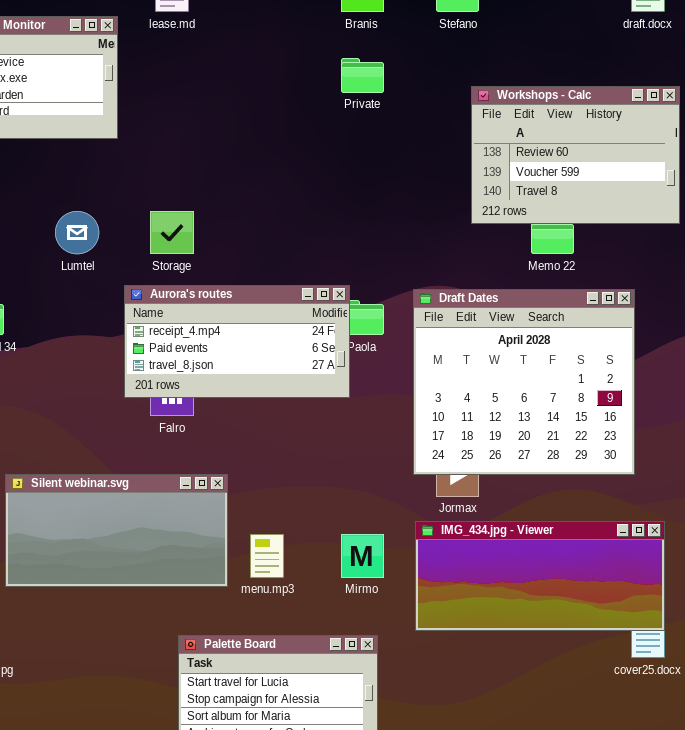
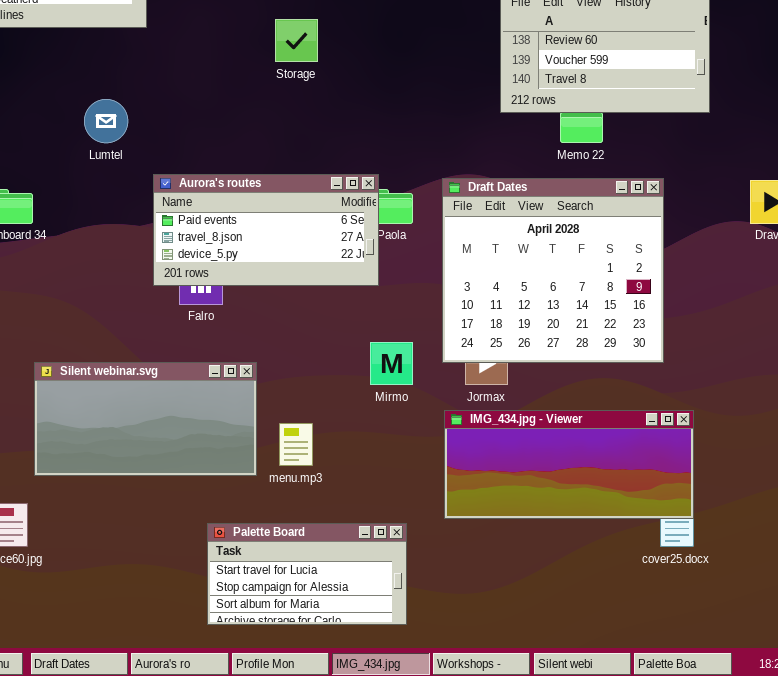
Storage: [150,211,194,254] -> [275,19,318,62], moved
Aurora's routes: [124,285,350,398] -> [153,174,379,286], scrolled down 1 row
Mirmo: [341,534,384,578] -> [370,342,413,385], moved

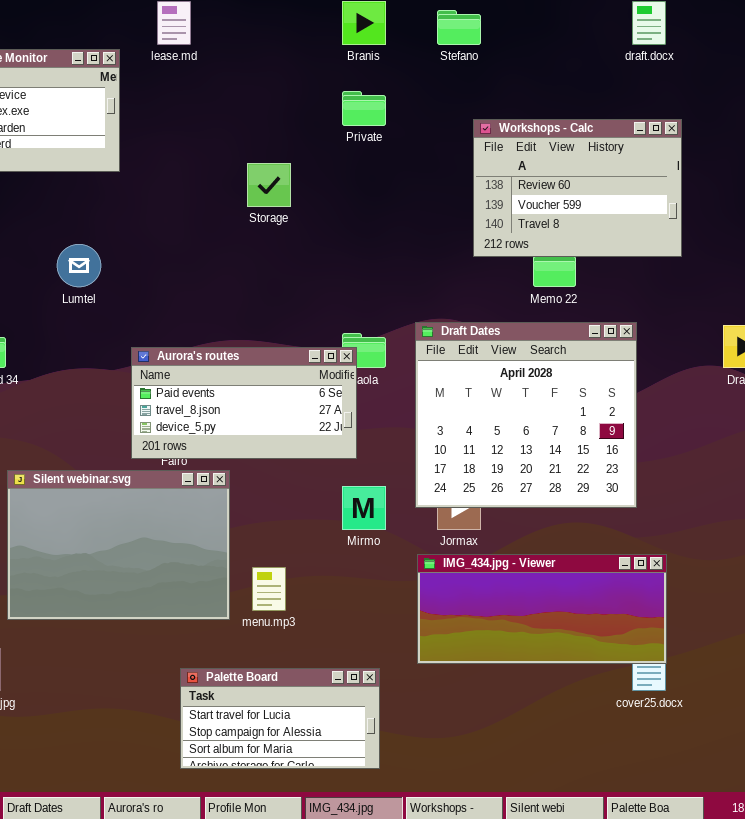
Aurora's routes: [153,174,379,286] -> [131,347,357,459], moved
Silent webinar.svg: [34,362,257,476] -> [7,470,230,620], resized

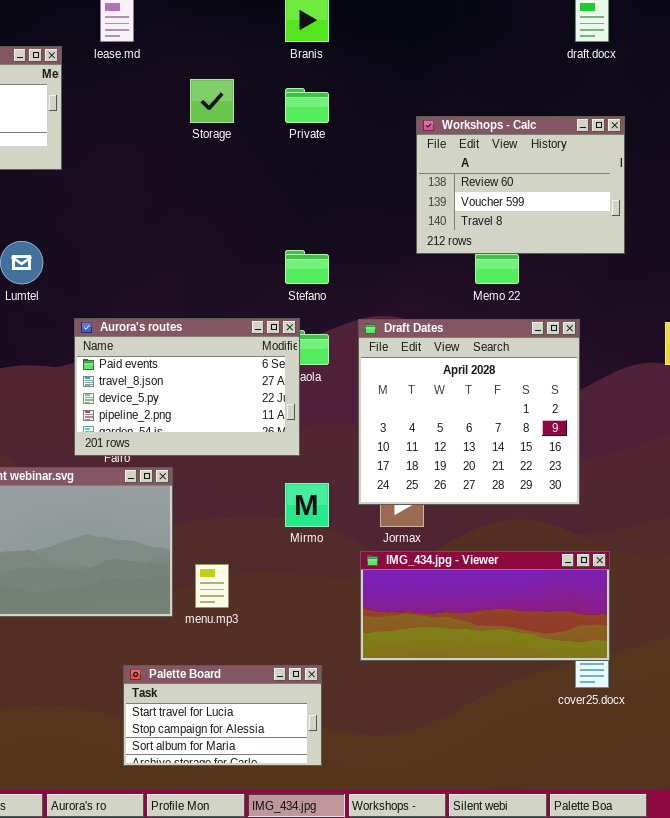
Stefano: [437,10,481,45] -> [285,250,329,284], moved
Storage: [247,163,291,207] -> [190,79,234,123], moved
Aurora's routes: [131,347,357,459] -> [74,318,300,456], resized

